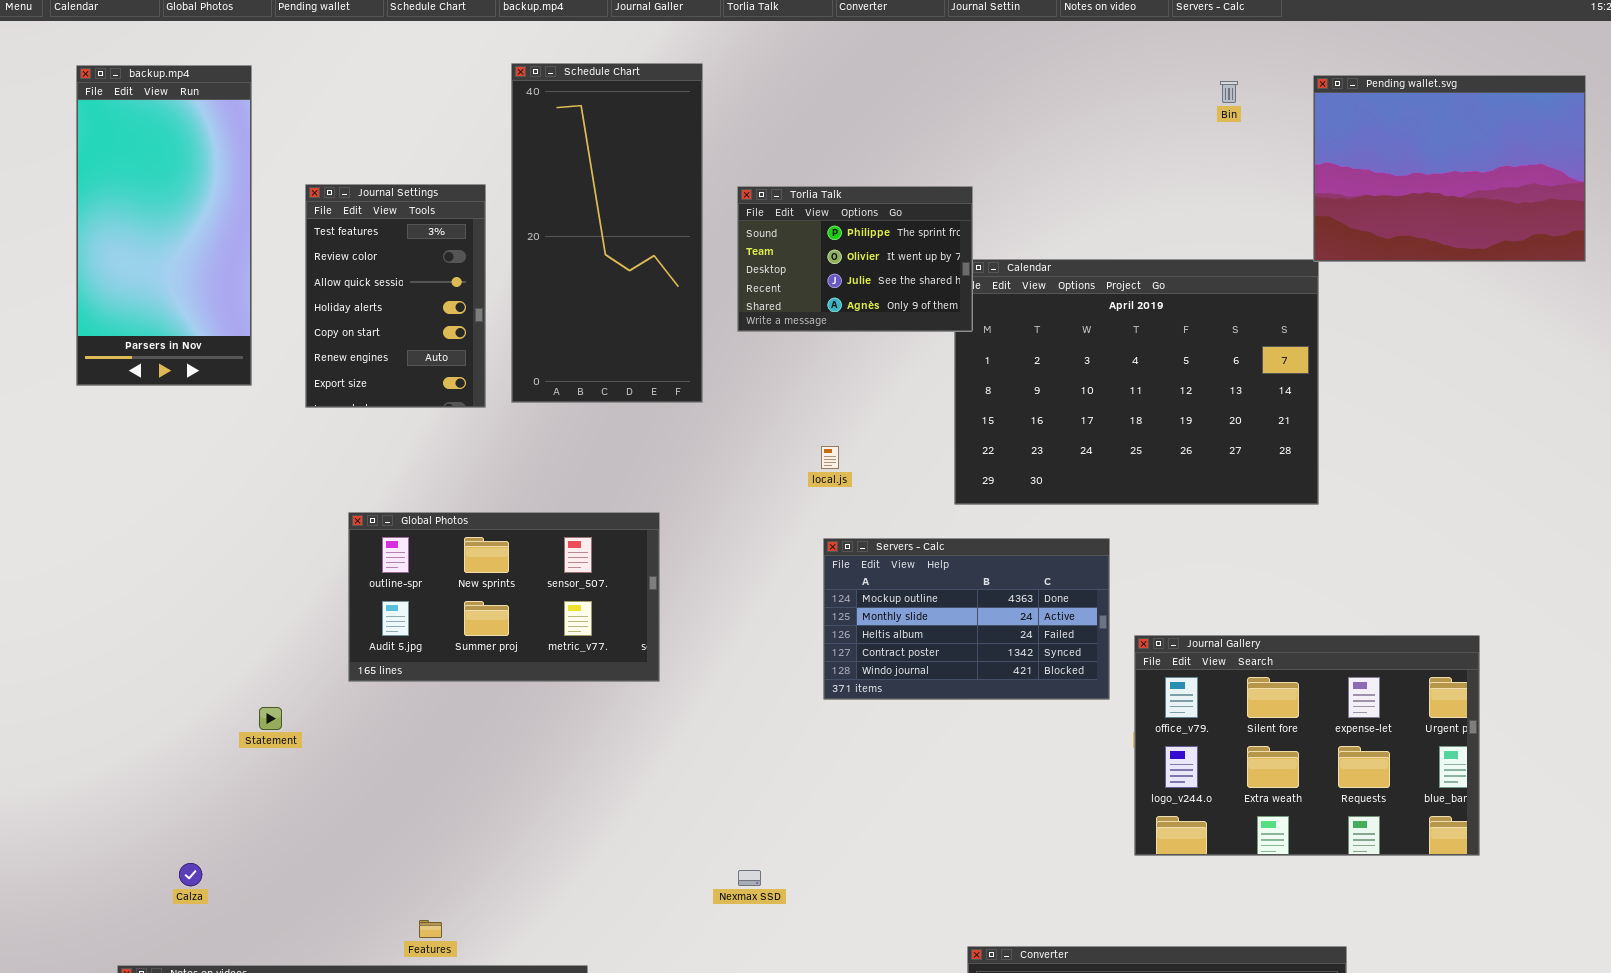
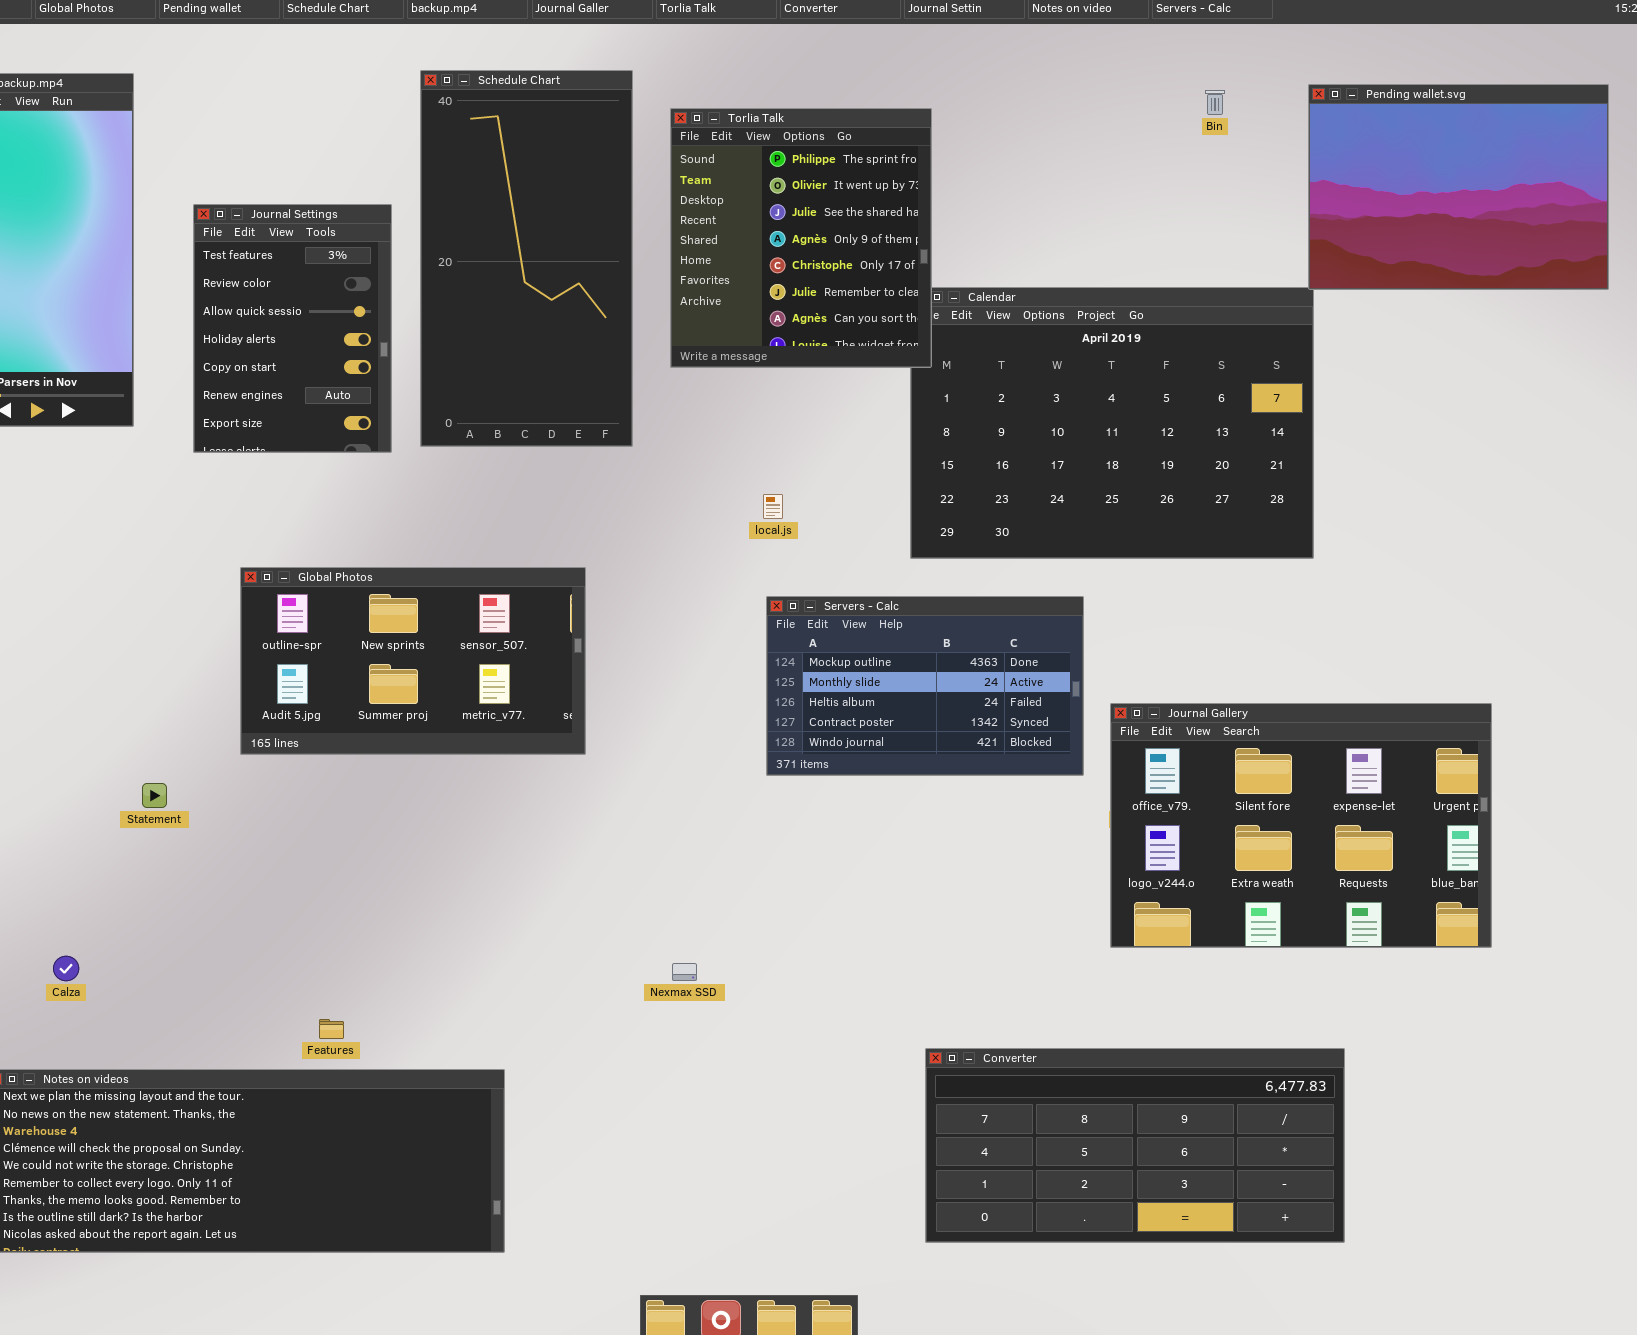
Torlia Talk: [737,186,973,332] -> [670,108,932,368], resized

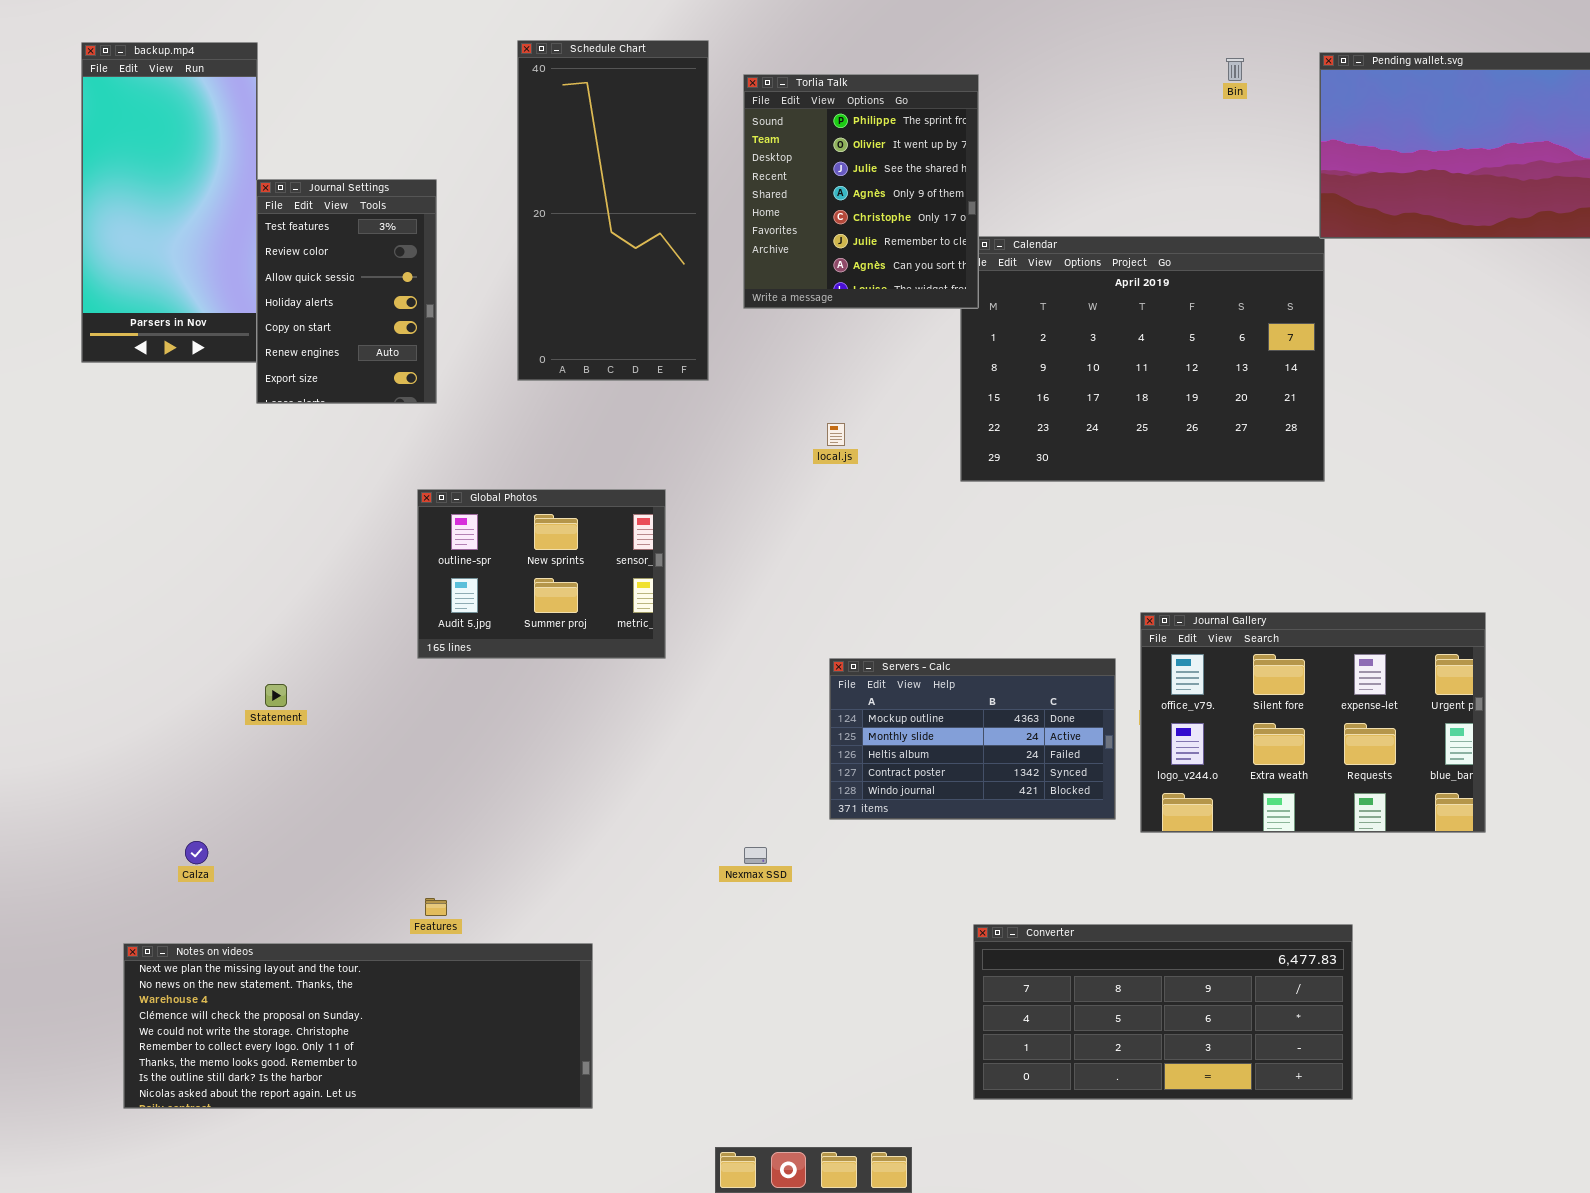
Journal Settings: [193,204,392,453] -> [256,179,437,404], moved
Global Photos: [240,567,586,755] -> [417,489,666,659], resized
Servers - Calc: [766,596,1084,776] -> [829,658,1116,820], moved

